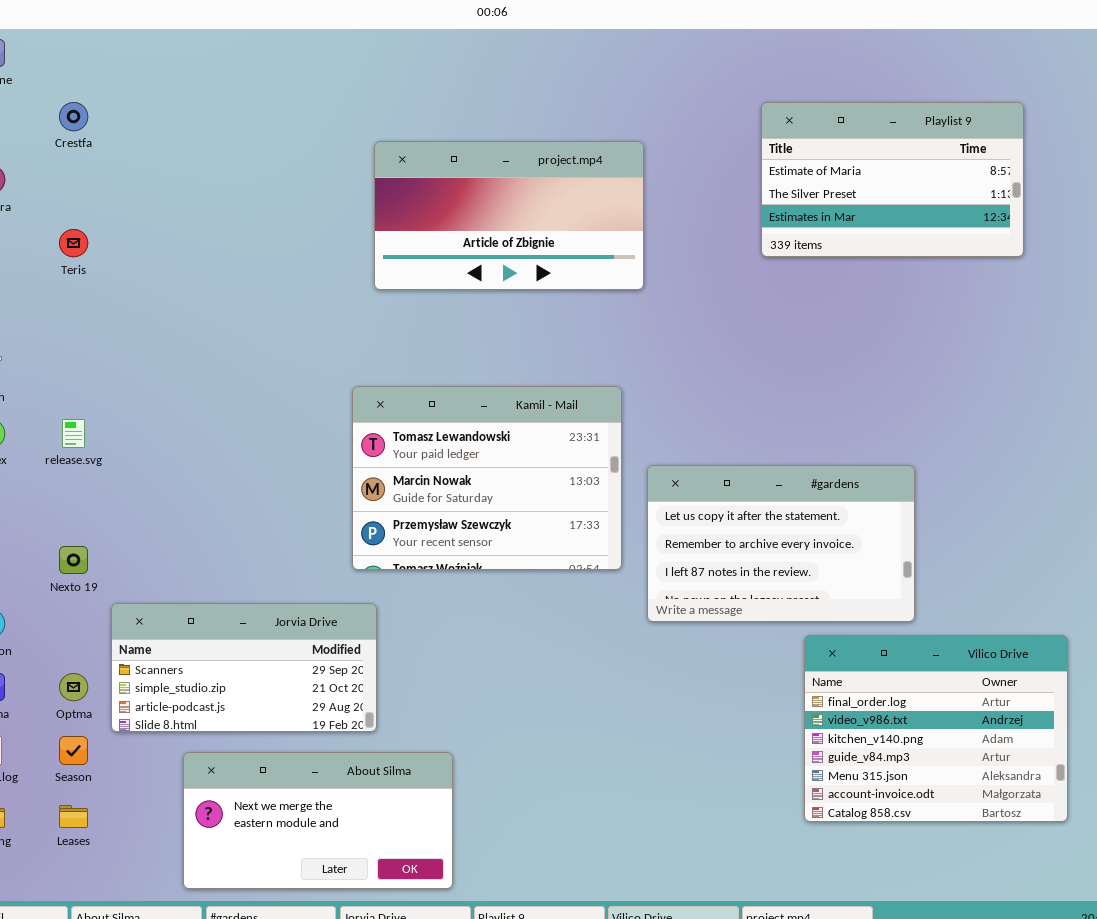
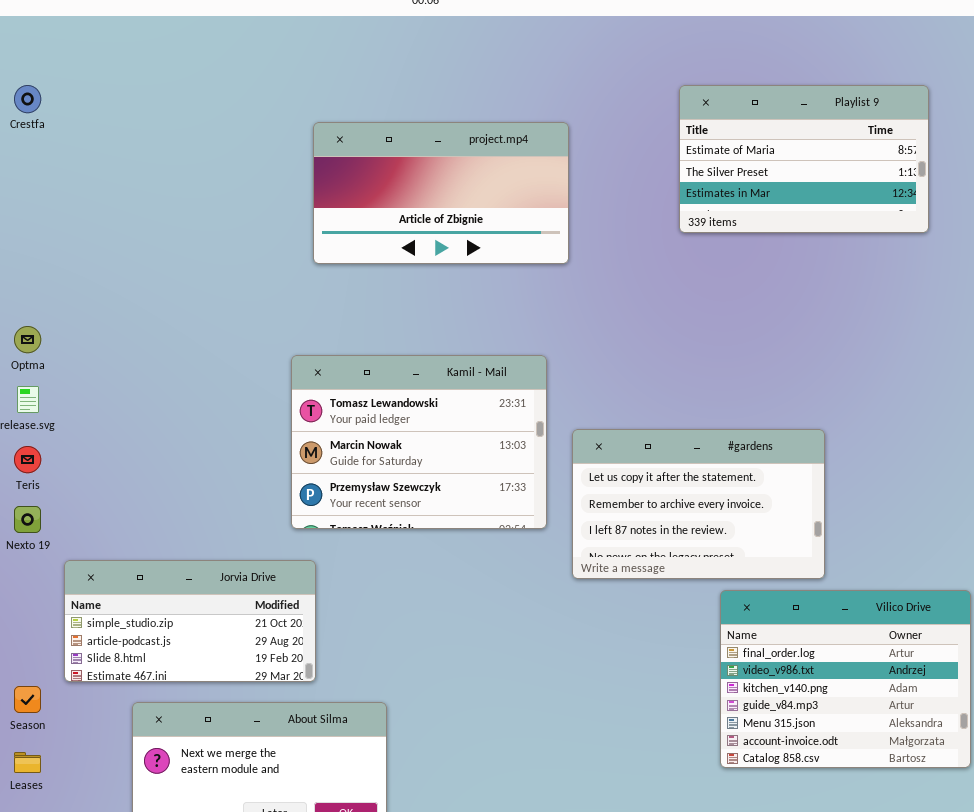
Teris: [59,229,88,257] -> [14,446,41,473], moved
Jorvia Drive: [111,603,377,732] -> [64,560,316,682], scrolled down 1 row
Optma: [59,673,88,701] -> [14,326,41,353], moved

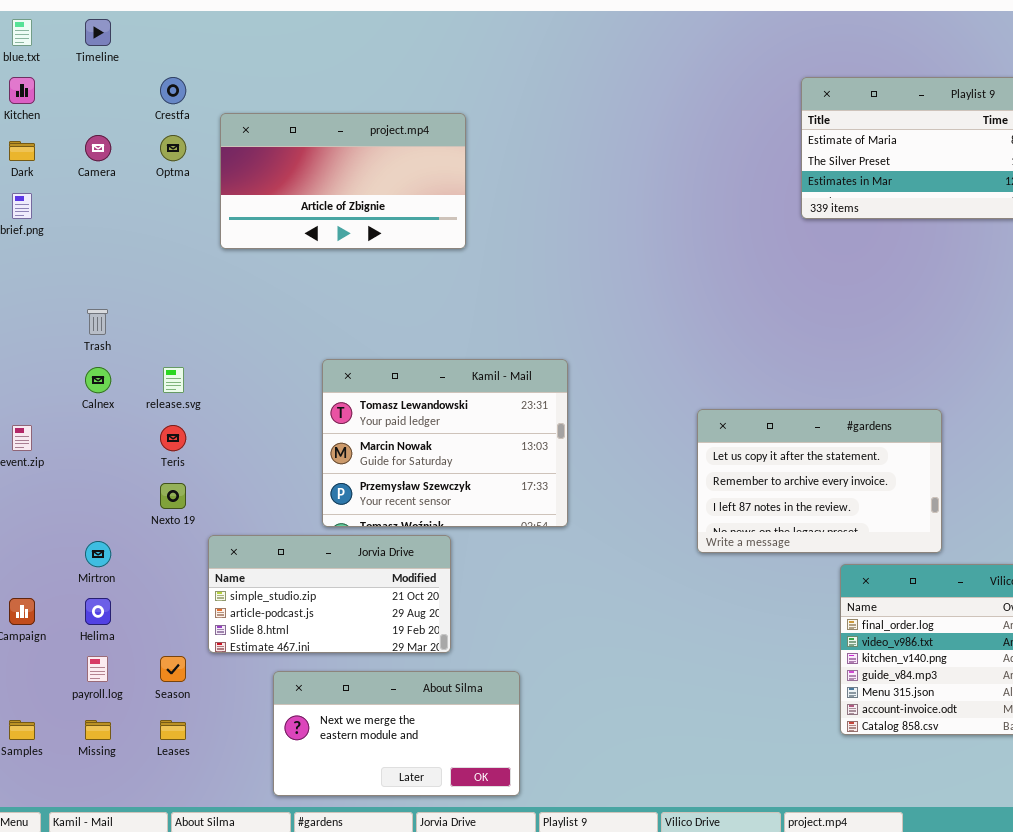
project.mp4: [313,122,569,264] -> [220,113,466,249], moved
Optma: [14,326,41,353] -> [160,135,186,161], moved
Kamil - Mail: [291,355,547,529] -> [322,359,568,527], moved

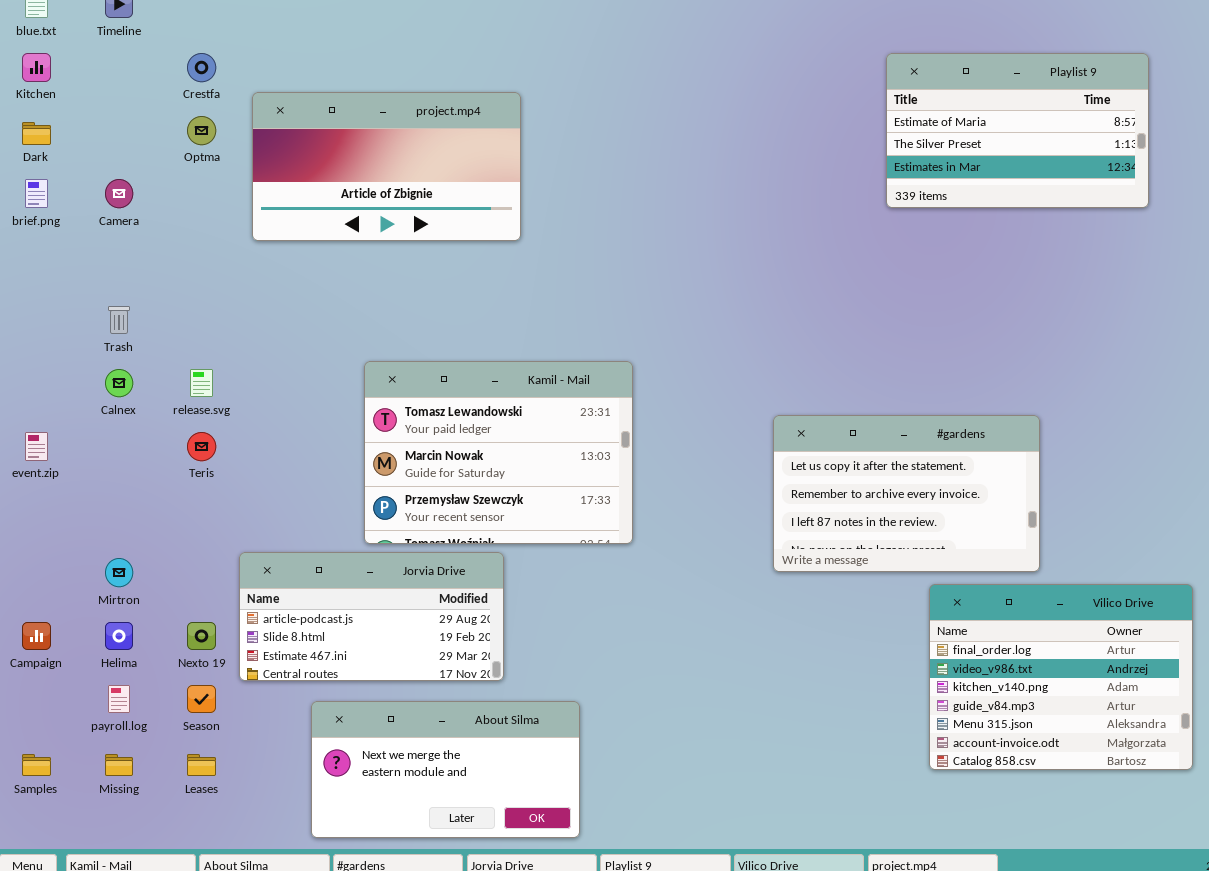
Camera: [85,135,111,161] -> [105,179,133,208], moved
Nexto 19: [160,483,186,509] -> [187,622,216,650], moved
Jorvia Drive: [208,535,451,653] -> [239,552,504,681], scrolled down 1 row

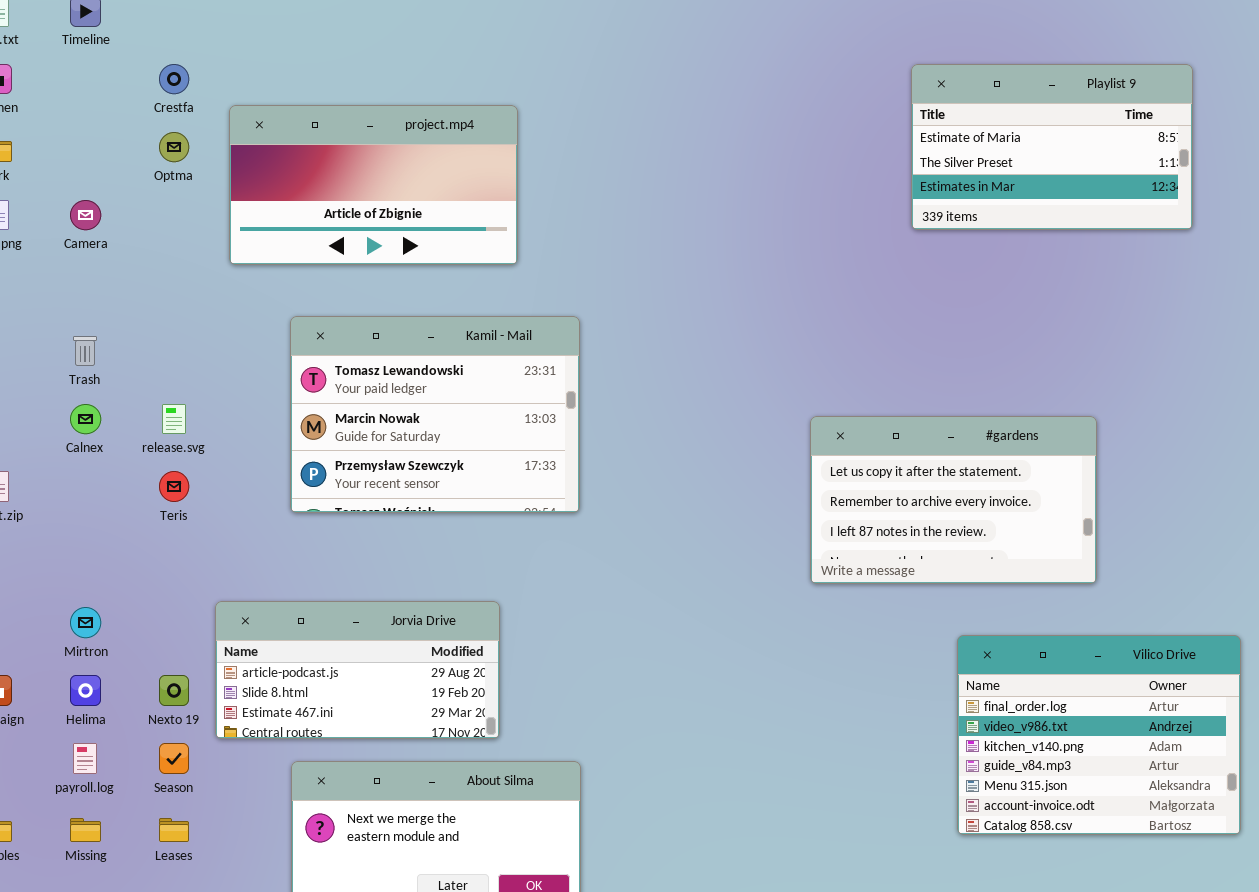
Kamil - Mail: [364,361,633,544] -> [290,316,580,513], moved
#gardens: [773,415,1040,572] -> [810,416,1097,584], moved

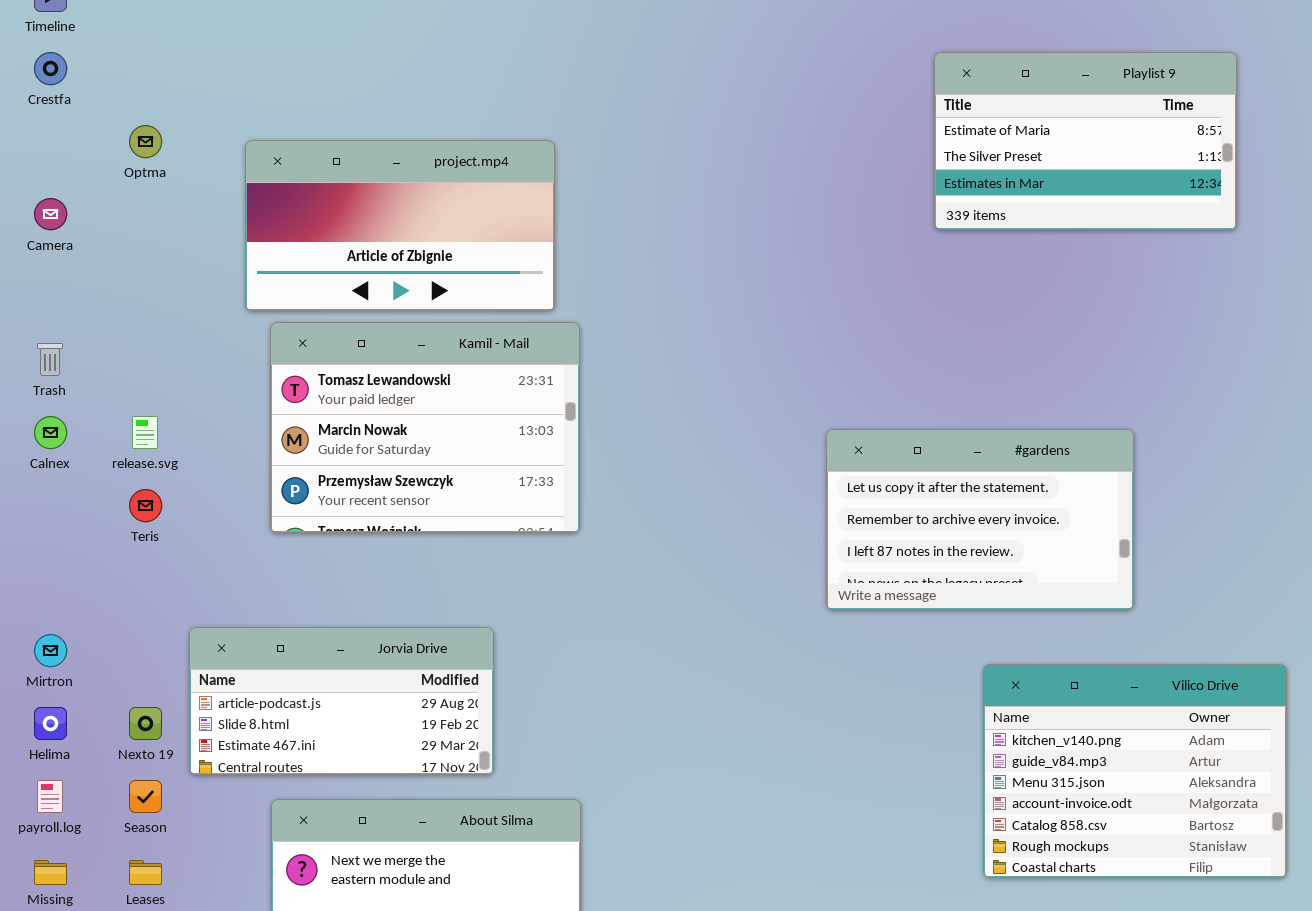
Crestfa: [159,64,189,94] -> [34,52,67,85], moved
project.mp4: [229,105,518,265] -> [245,140,555,311], moved
Vilico Drive: [957,635,1241,835] -> [983,664,1287,878], scrolled down 2 rows

